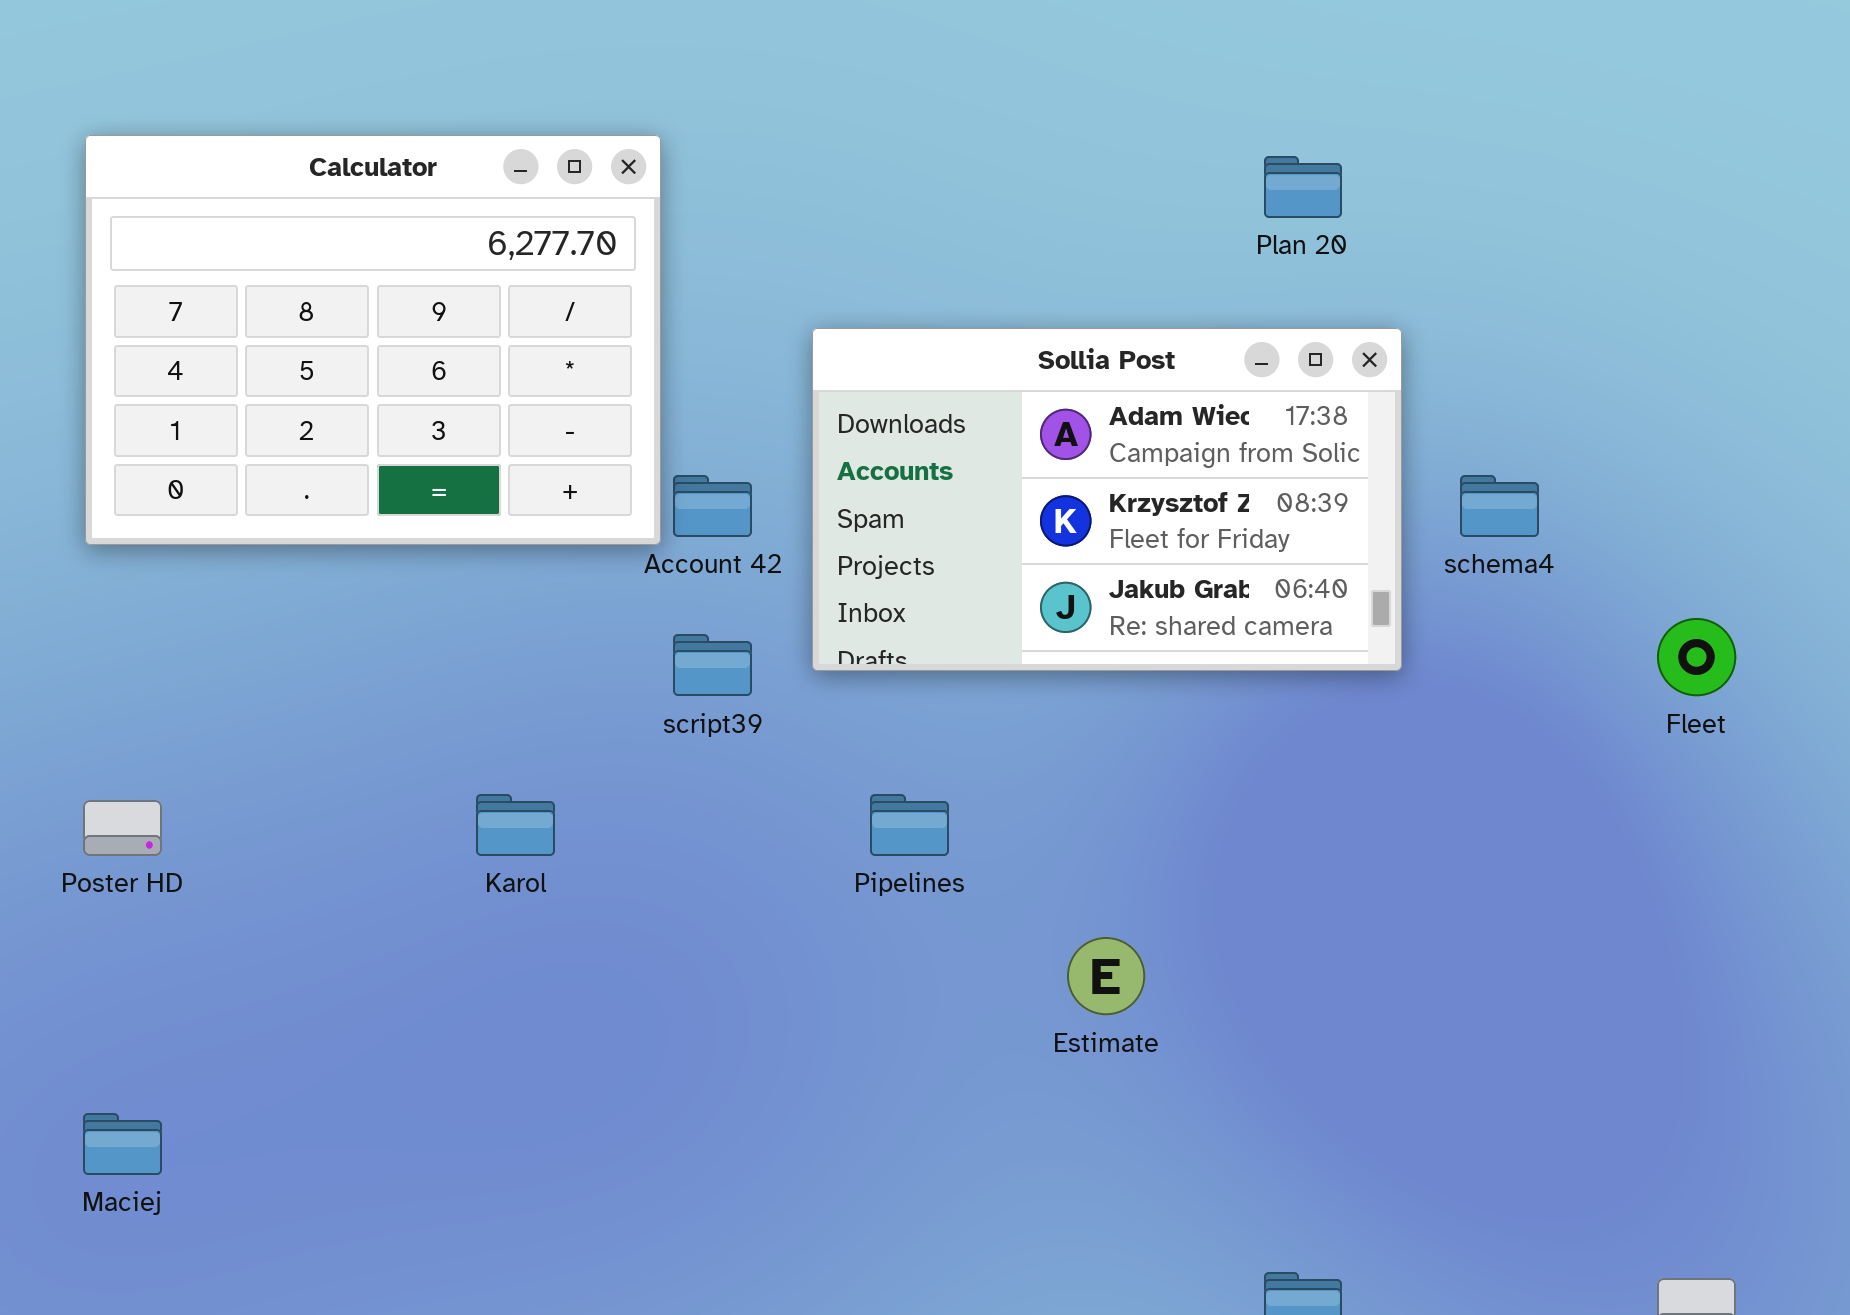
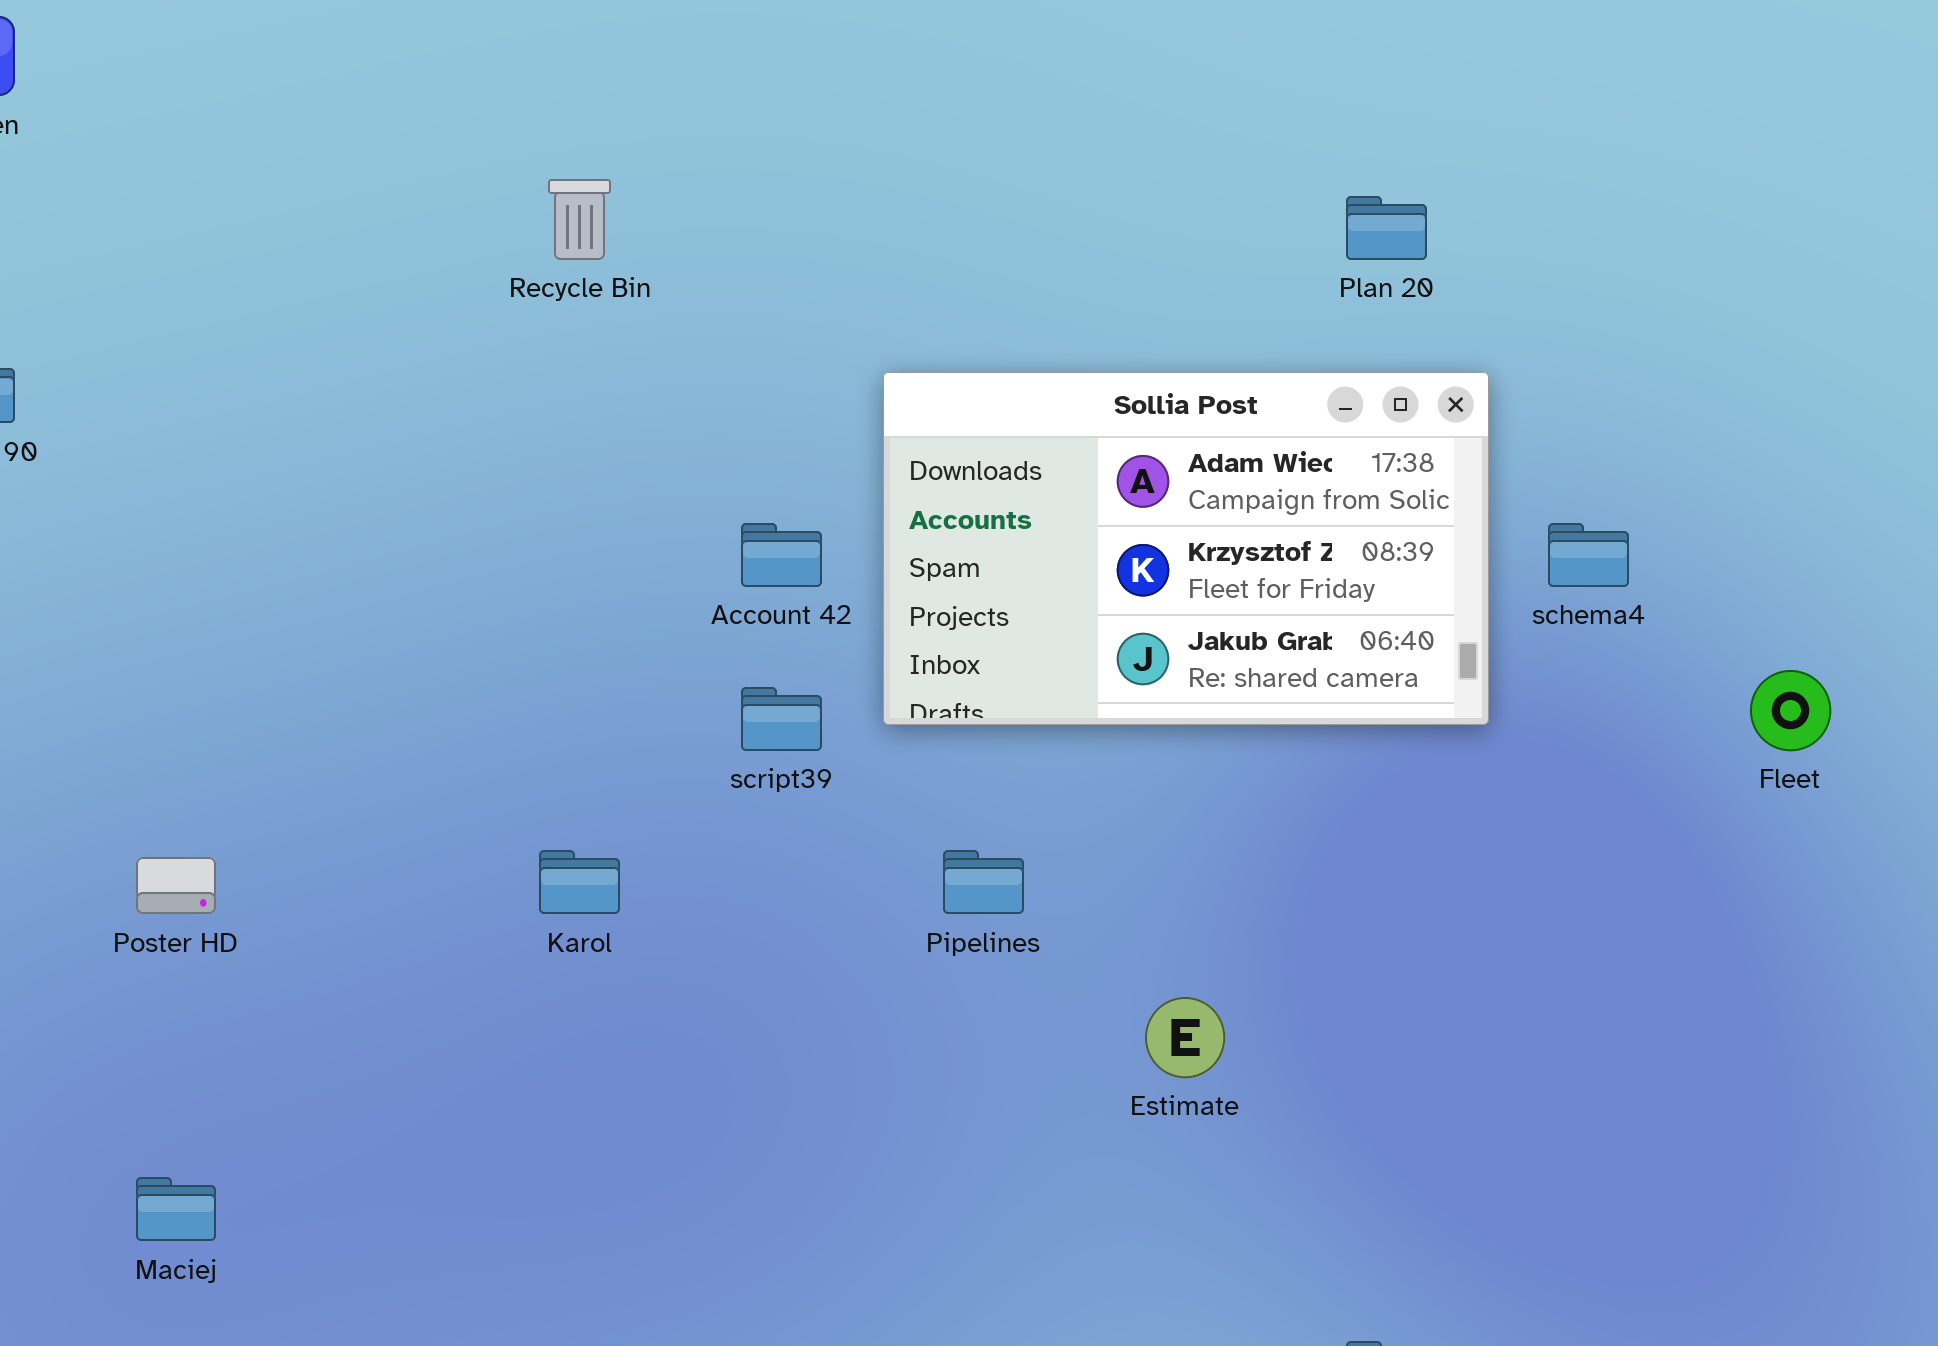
Calculator: [85,135,661,545] -> none, closed

